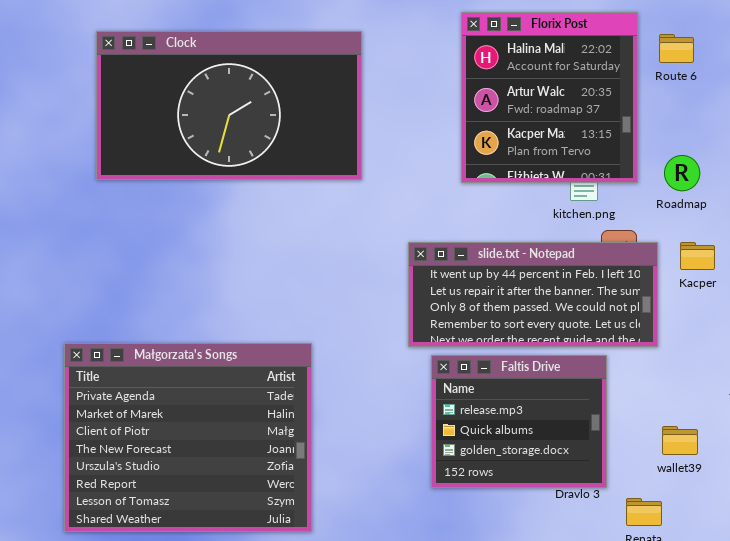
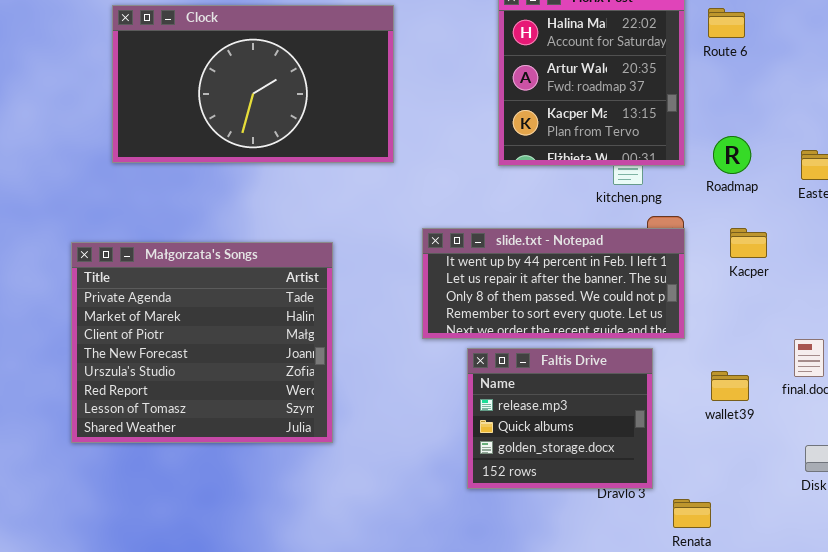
slide.txt - Notepad: [408,242,658,347] -> [422,228,685,339], moved
Małgorzata's Songs: [64,343,312,532] -> [71,242,333,443], moved
wallet39: [662,426,698,455] -> [711,371,749,401], moved

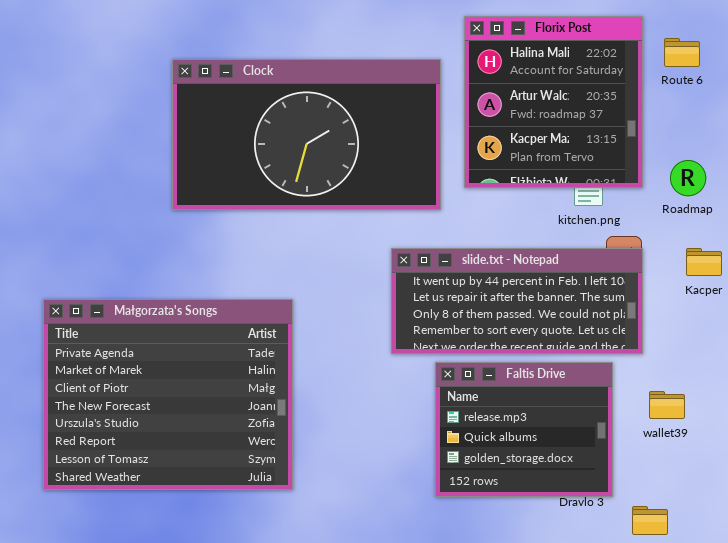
Clock: [112,5,394,163] -> [172,59,441,210], moved
Małgorzata's Songs: [71,242,333,443] -> [43,299,293,490], moved
wallet39: [711,371,749,401] -> [649,391,685,419], moved

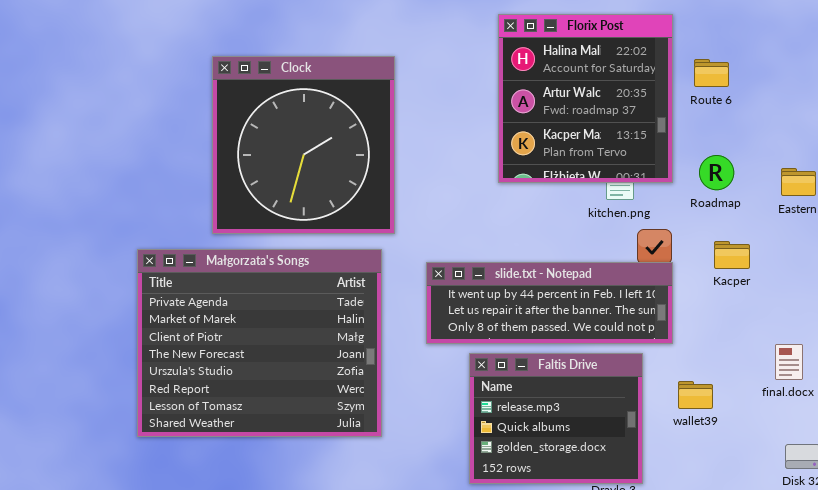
Route 6: [664,38,700,67] -> [694,59,729,87], moved
Clock: [172,59,441,210] -> [212,56,395,234], resized
slide.txt - Notepad: [391,248,643,354] -> [426,262,673,344], resized
Małgorzata's Songs: [43,299,293,490] -> [137,249,382,437], moved

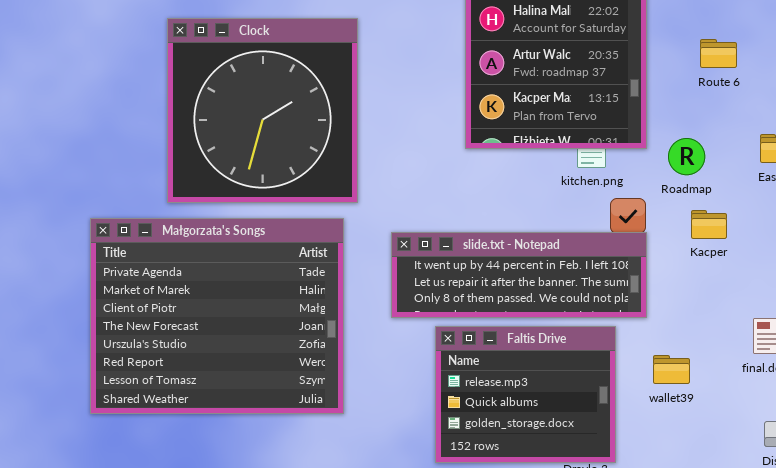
Route 6: [694,59,729,87] -> [700,39,737,68], moved
Roadmap: [699,155,734,190] -> [668,138,705,175], moved

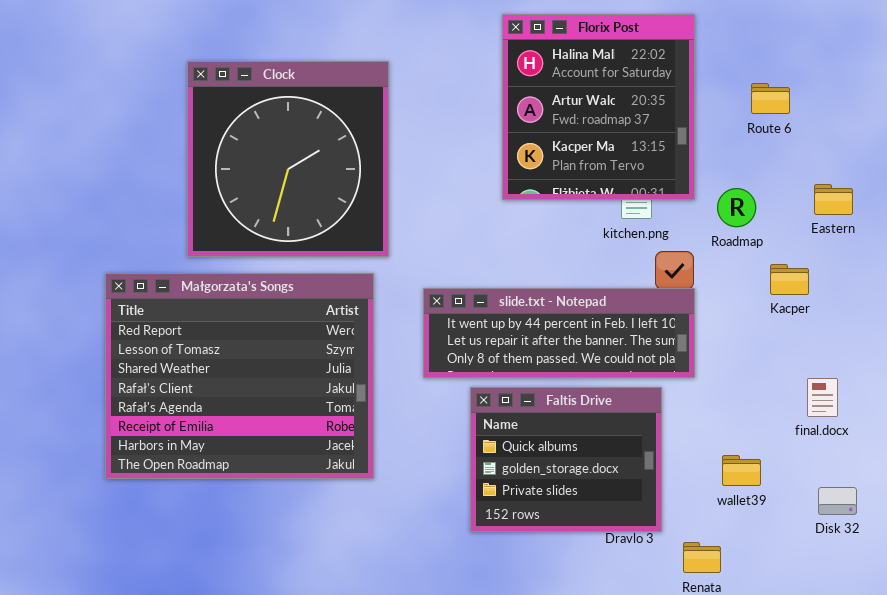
Kacper: [691,210,727,239] -> [770,264,809,295], moved
Małgorzata's Songs: [90,218,344,414] -> [105,273,374,479], scrolled down 5 rows
Faltis Drive: [435,326,616,463] -> [470,387,662,532], scrolled down 1 row
wallet39: [653,355,690,384] -> [722,455,761,486], moved

